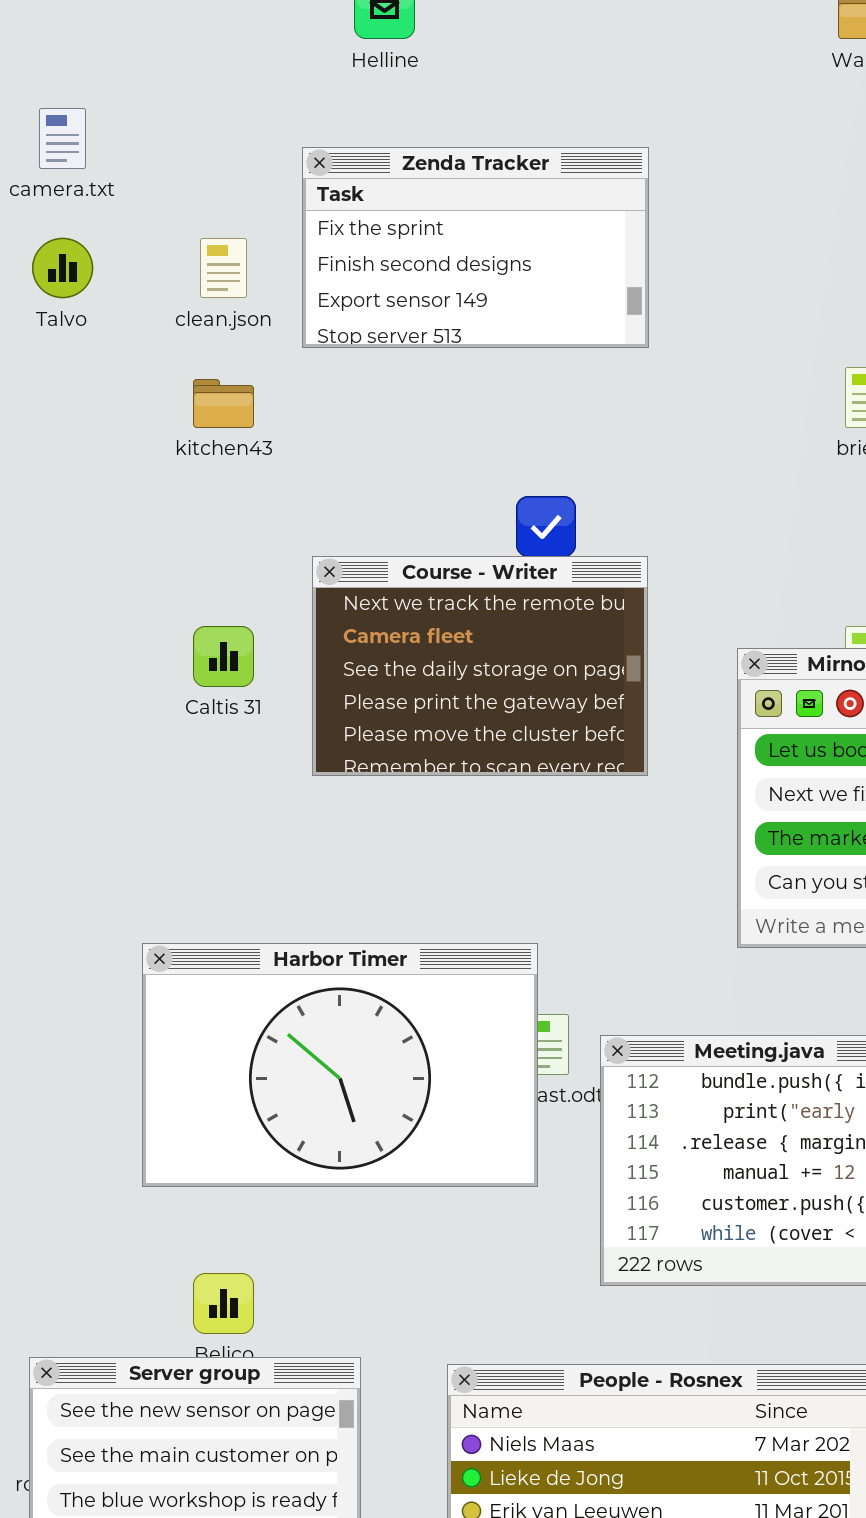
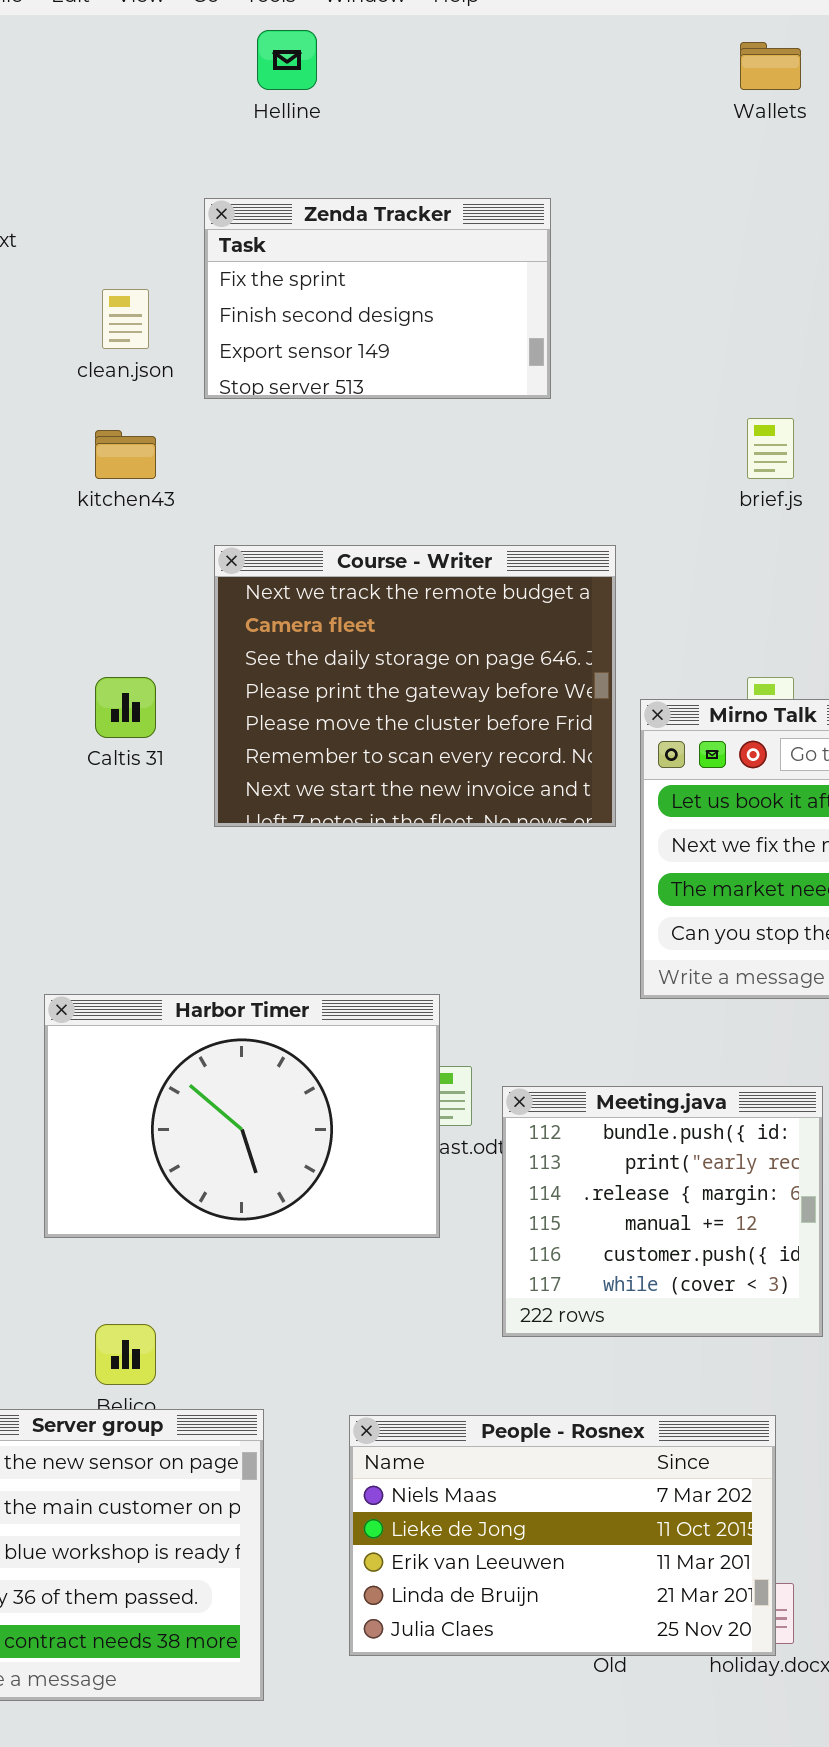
Course - Writer: [312,556,648,776] -> [214,545,616,827], resized

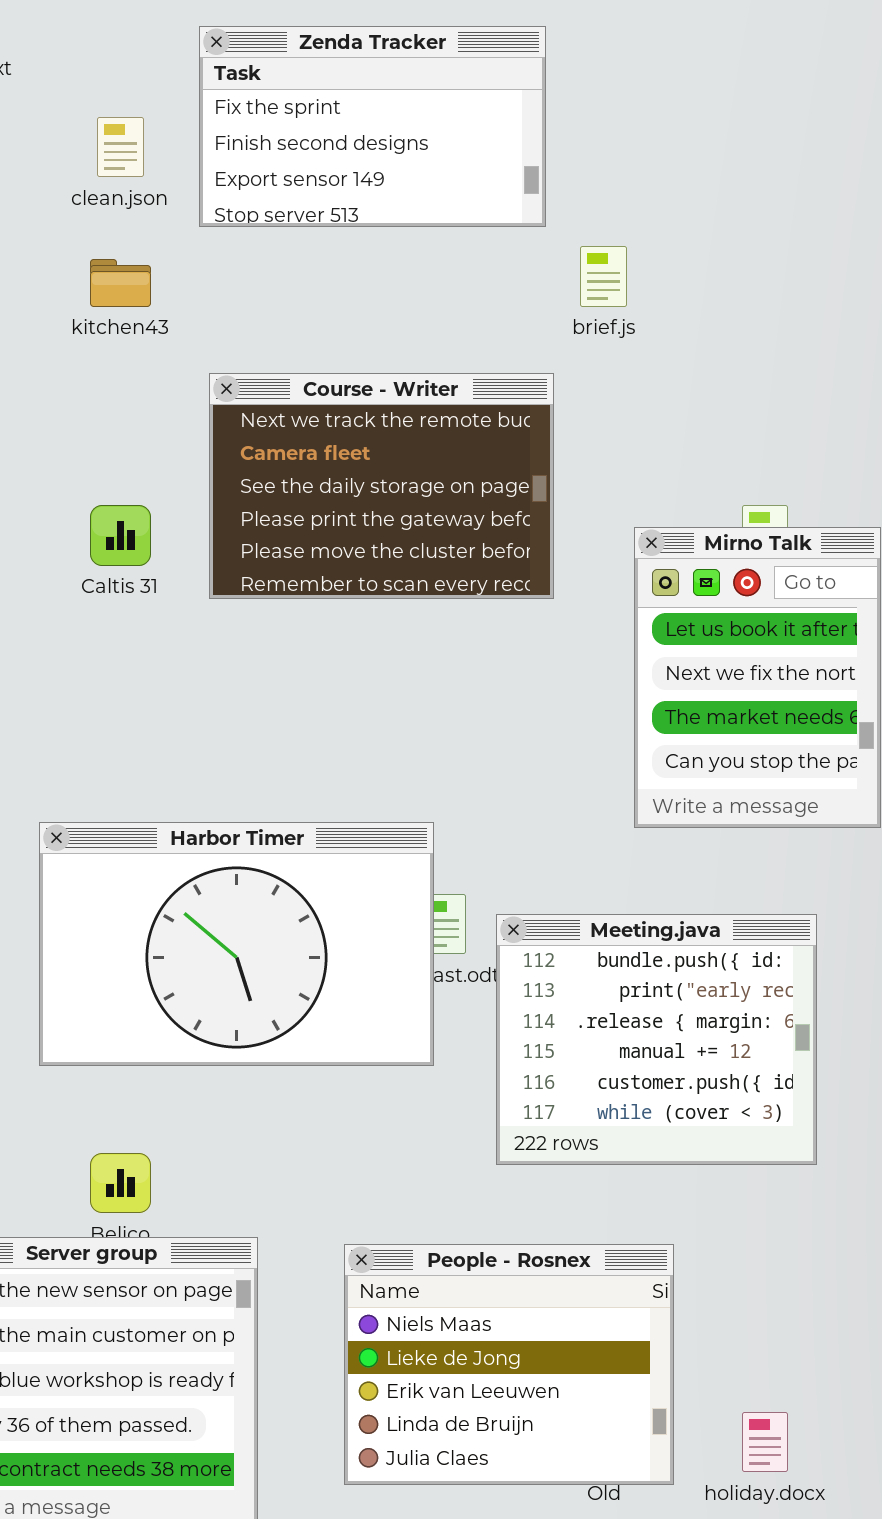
brief.js: [747,418,794,479] -> [580,246,627,307], moved
Course - Writer: [214,545,616,827] -> [209,373,554,599], resized
People - Rosnex: [349,1415,776,1656] -> [344,1244,674,1485], resized

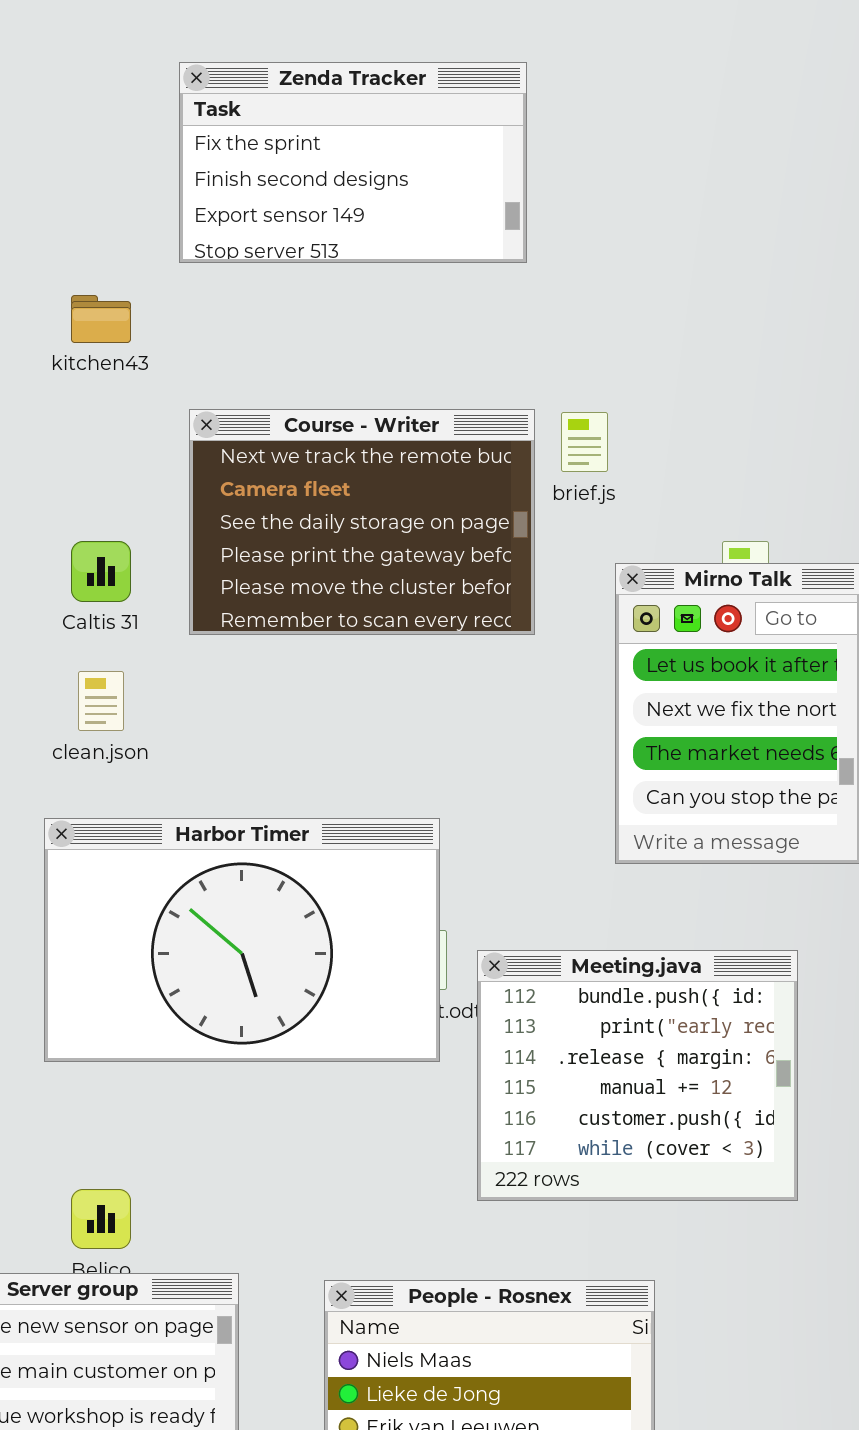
clean.json: [97,117,144,177] -> [78,671,124,731], moved
brief.js: [580,246,627,307] -> [561,412,608,472], moved
Harbor Timer: [39,822,434,1066] -> [44,818,440,1062], moved

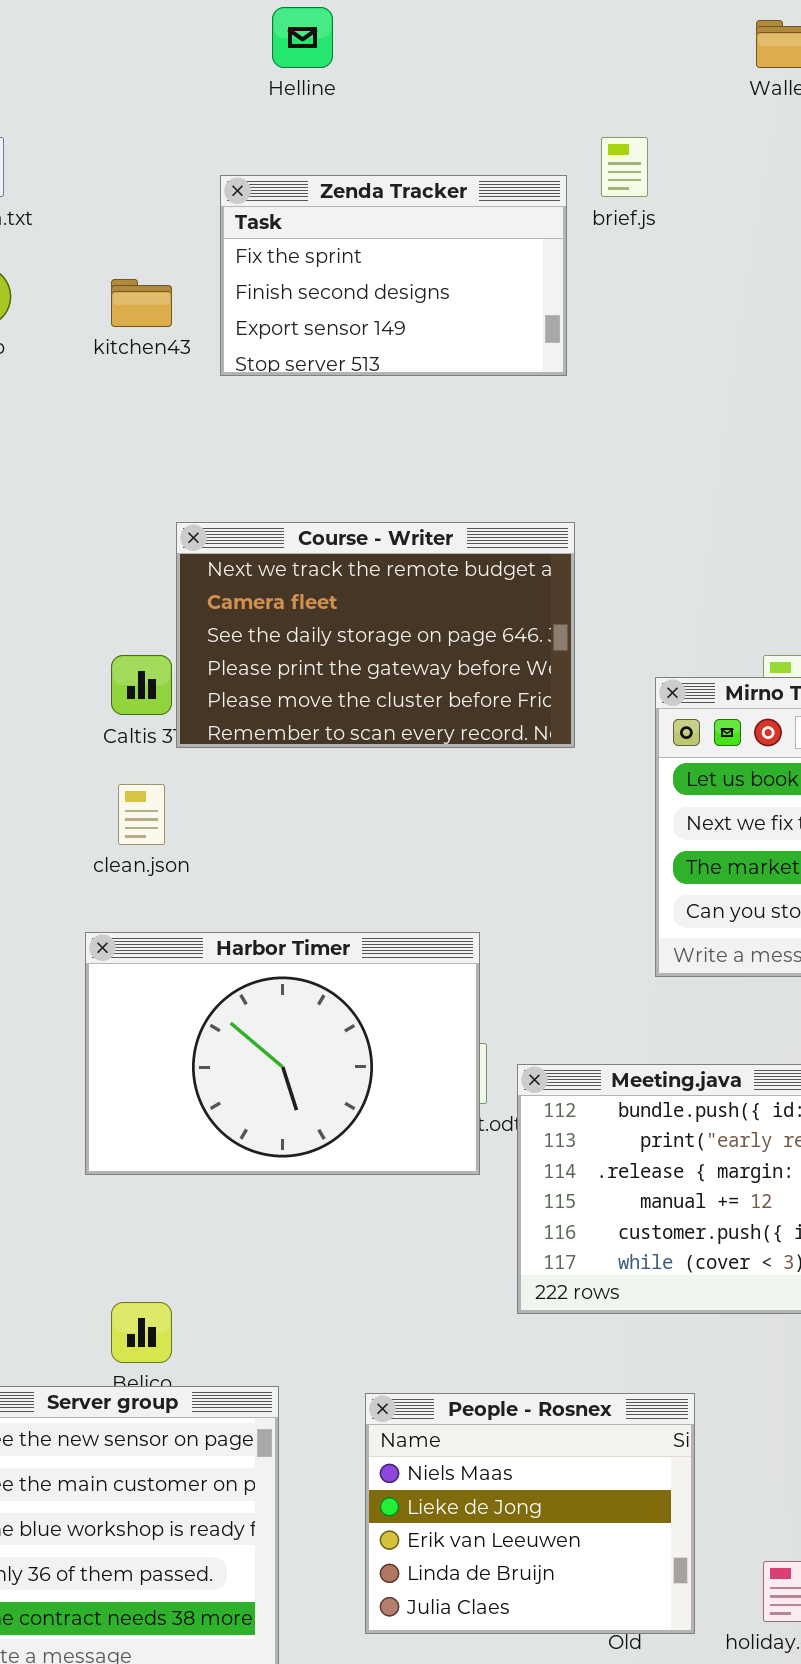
kitchen43: [71,295,131,343] -> [111,279,172,327], moved
Course - Writer: [189,409,535,635] -> [176,522,575,748], resized
brief.js: [561,412,608,472] -> [601,137,648,197], moved

